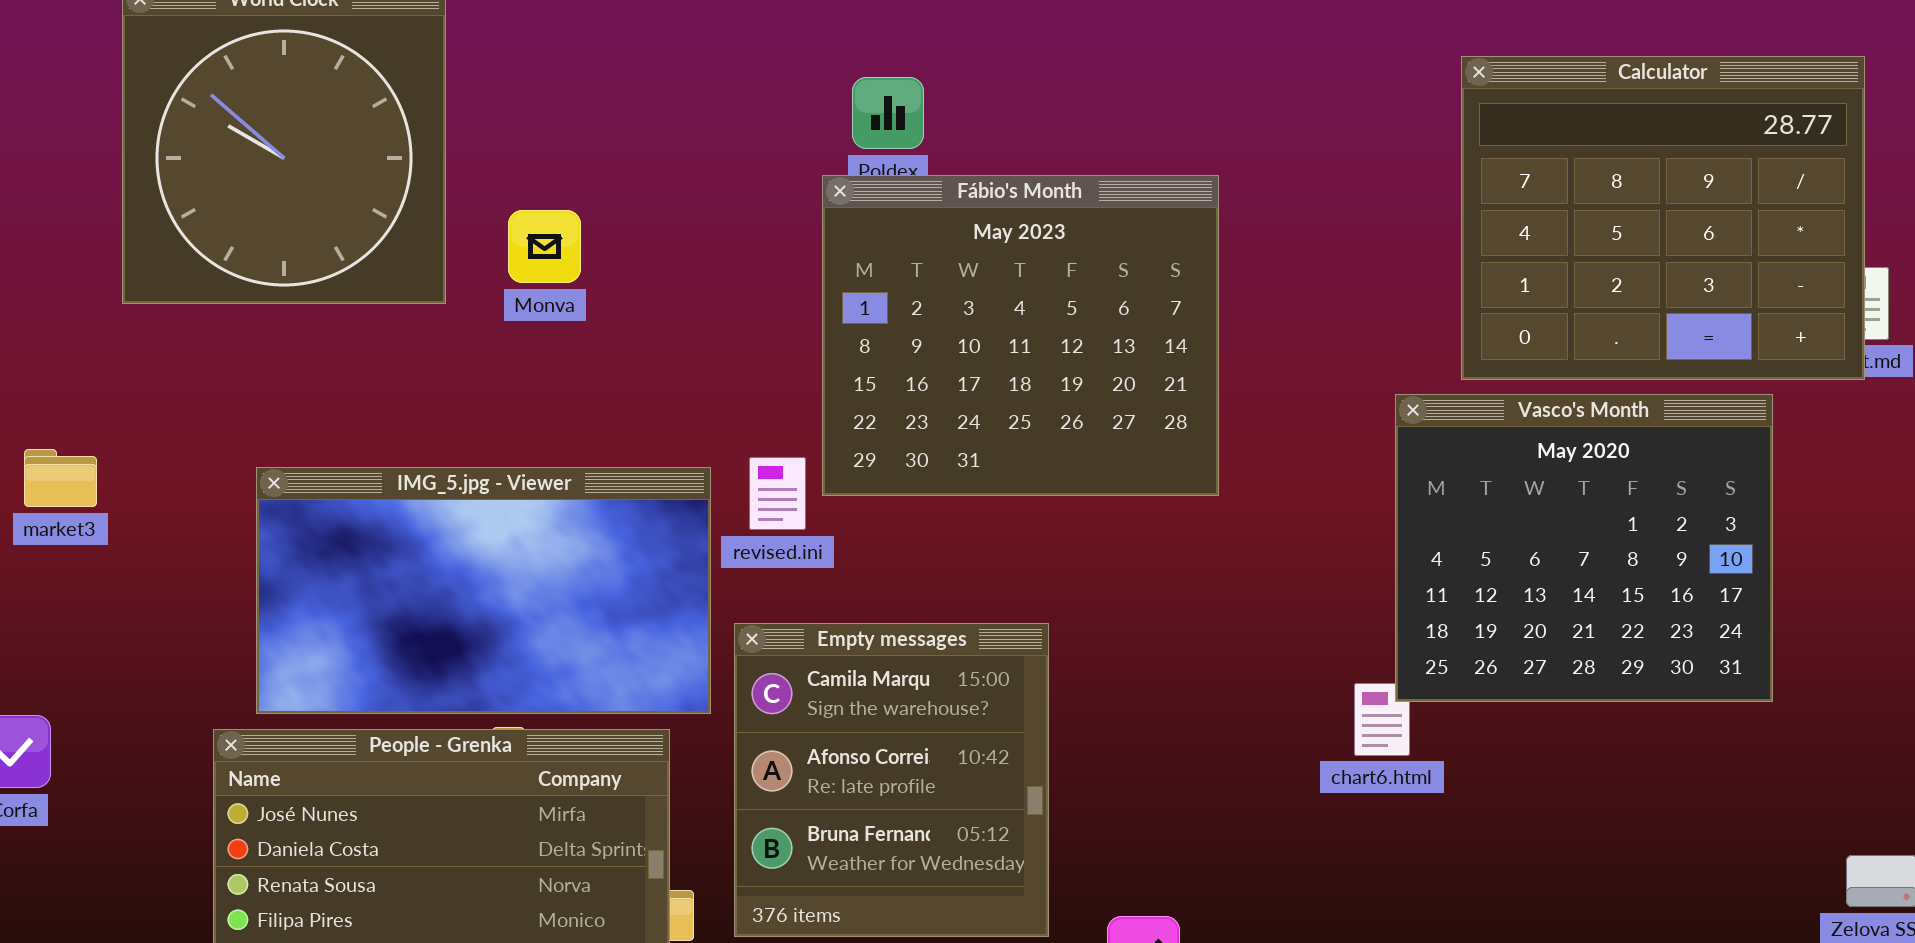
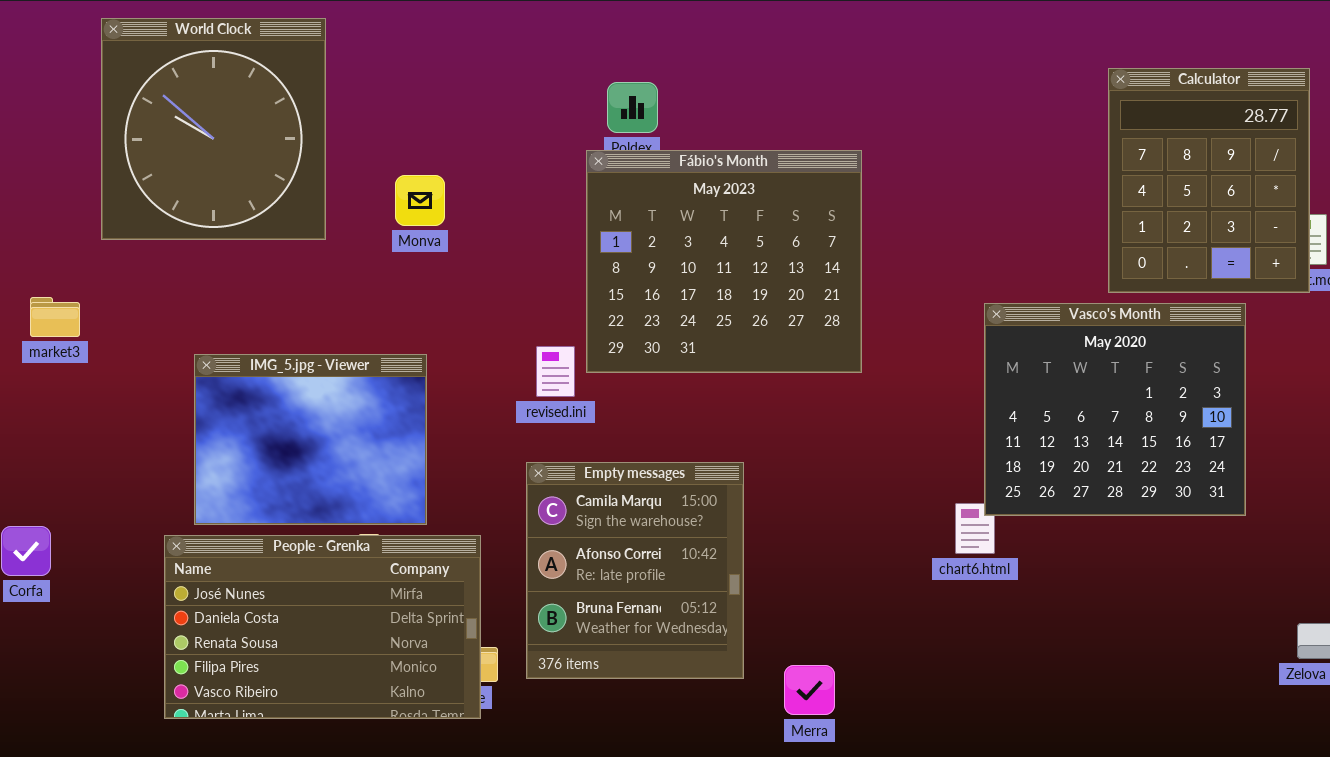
Calculator: [1461,56,1865,380] -> [1108,68,1310,293], resized
Monva: [508,210,581,283] -> [395,175,445,226], moved
market3: [24,449,97,507] -> [30,297,80,337], moved
IMG_5.jpg - Viewer: [256,467,711,714] -> [194,354,427,525], resized

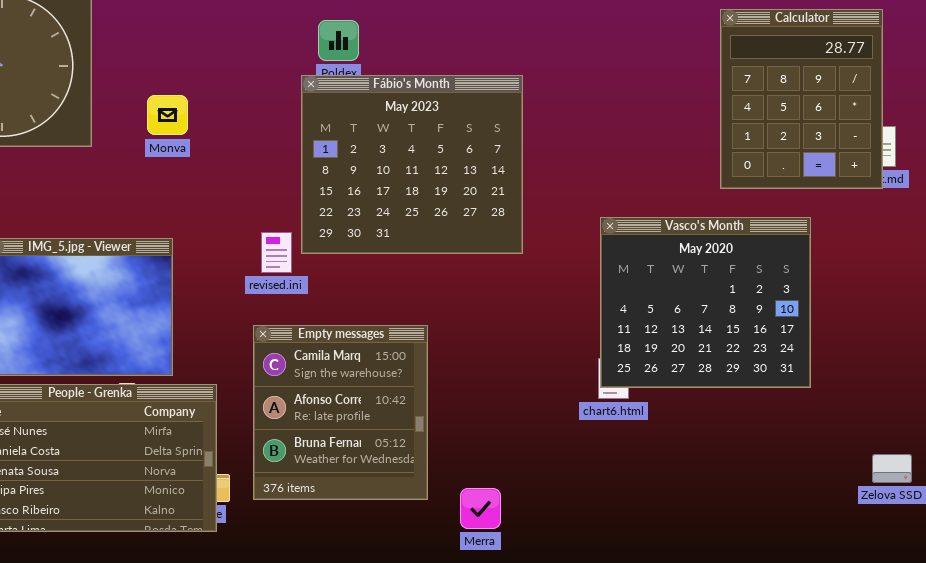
Vasco's Month: [984,303,1246,516] -> [600,217,811,388], moved

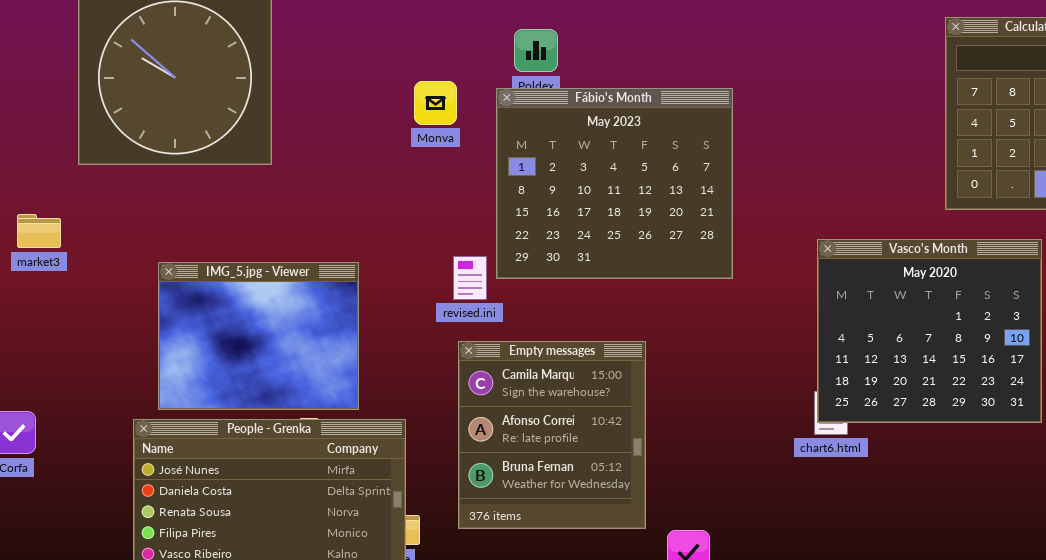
Monva: [147,95,188,135] -> [414,81,457,125], moved
Empty messages: [253,325,428,500] -> [458,341,646,529], moved

